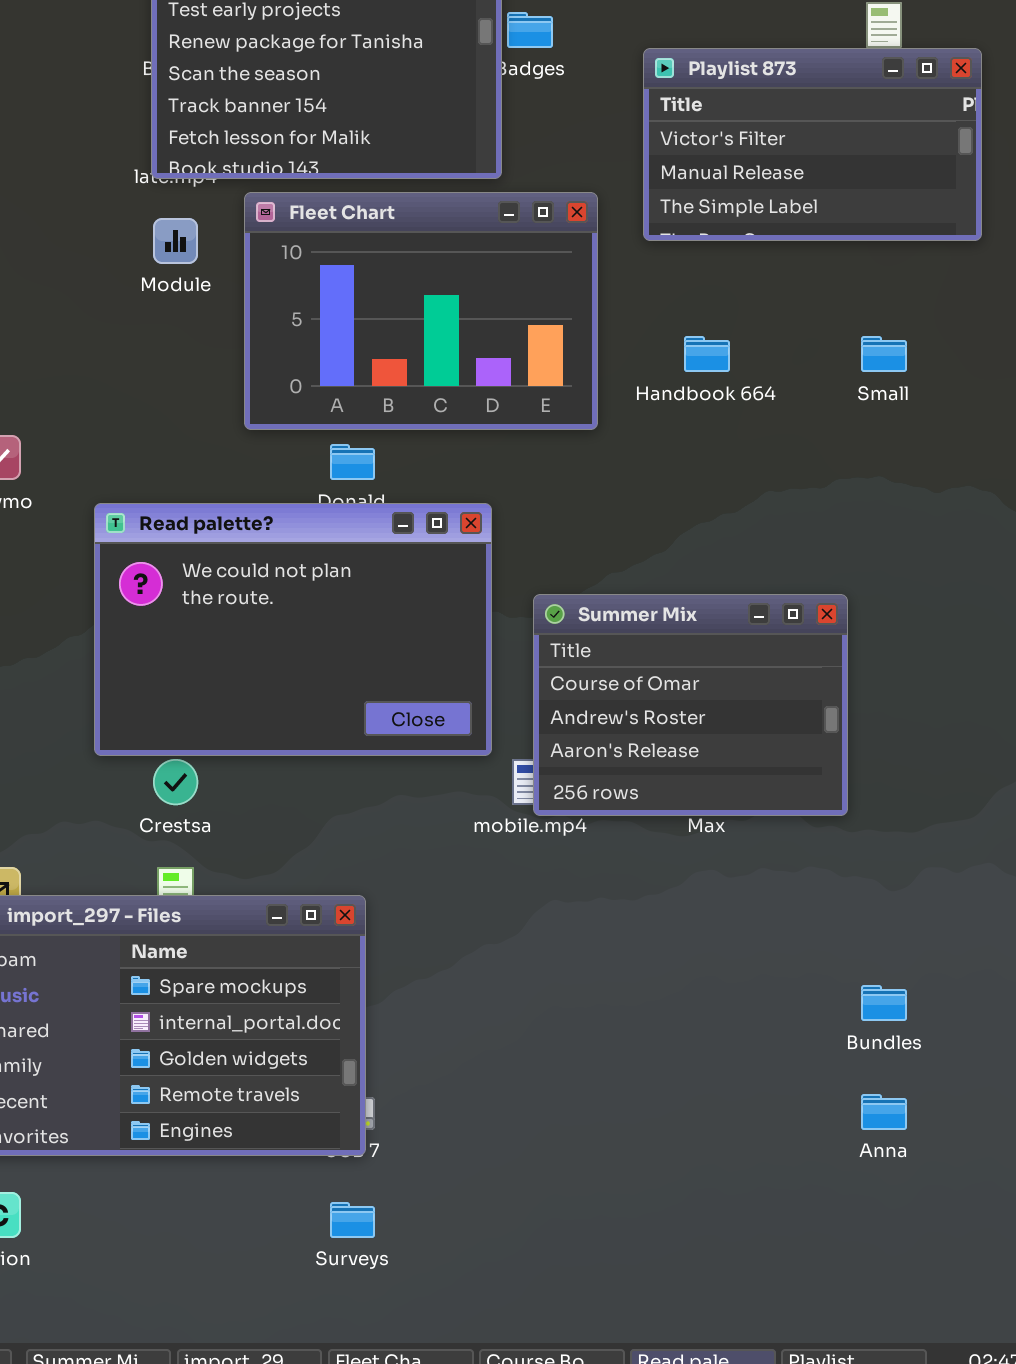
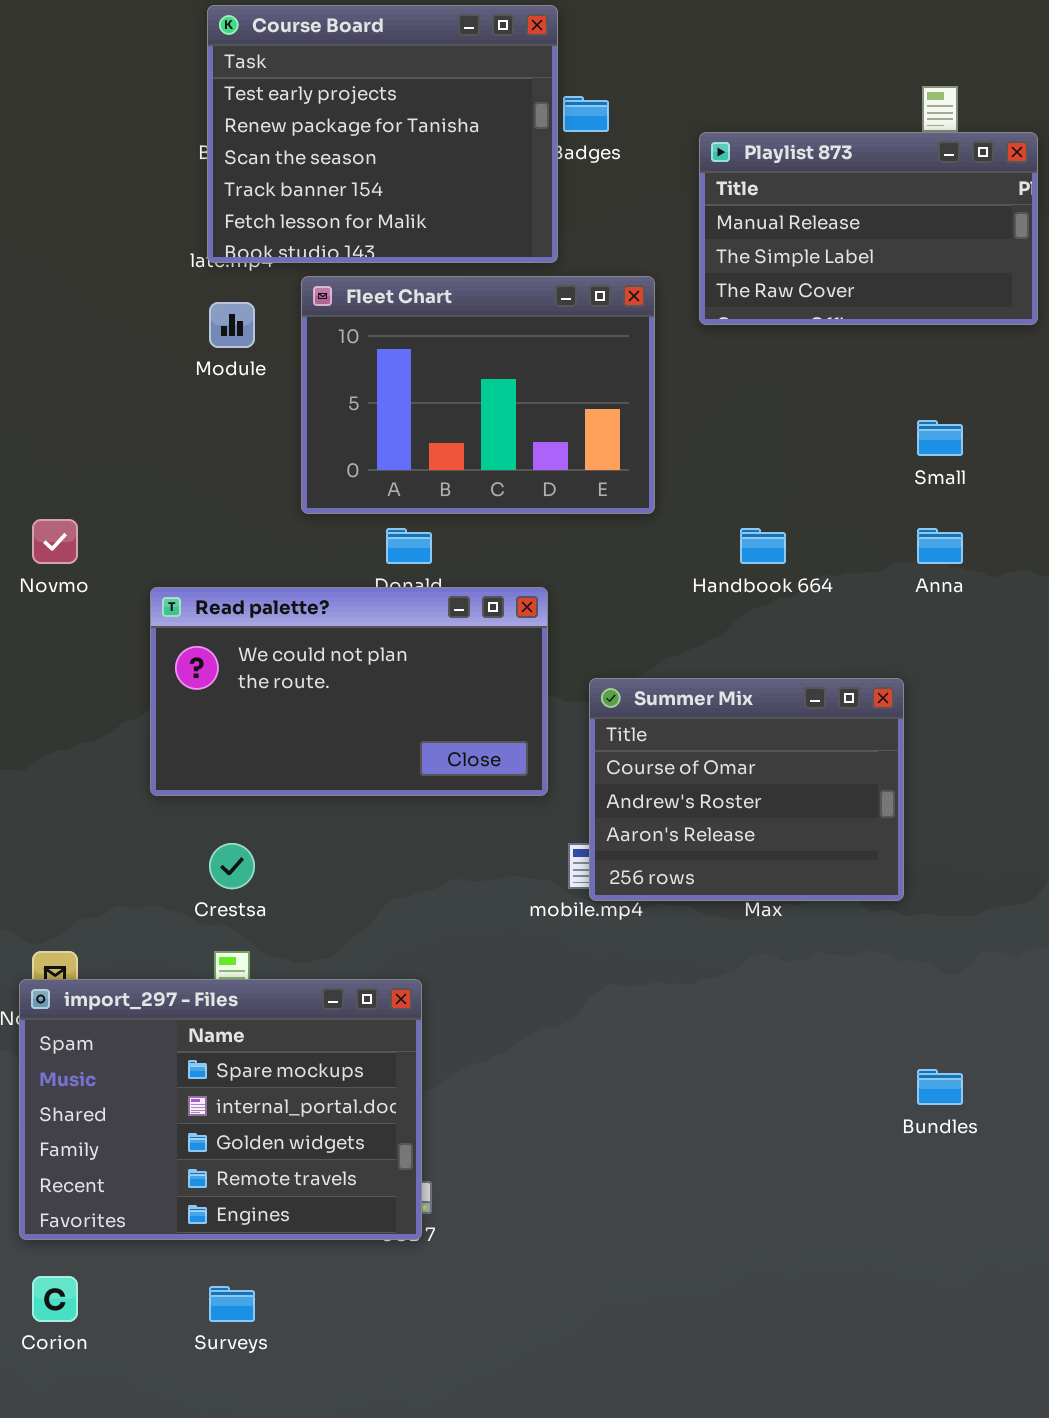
Playlist 873: [643,48,982,241] -> [699,132,1038,325], scrolled down 1 row
Handbook 664: [684,336,730,372] -> [740,528,786,564], moved
Read palette?: [94,503,492,756] -> [150,587,548,796], resized
Anna: [861,1094,907,1130] -> [917,528,963,564], moved
Surveys: [330,1202,375,1238] -> [209,1286,255,1322], moved

